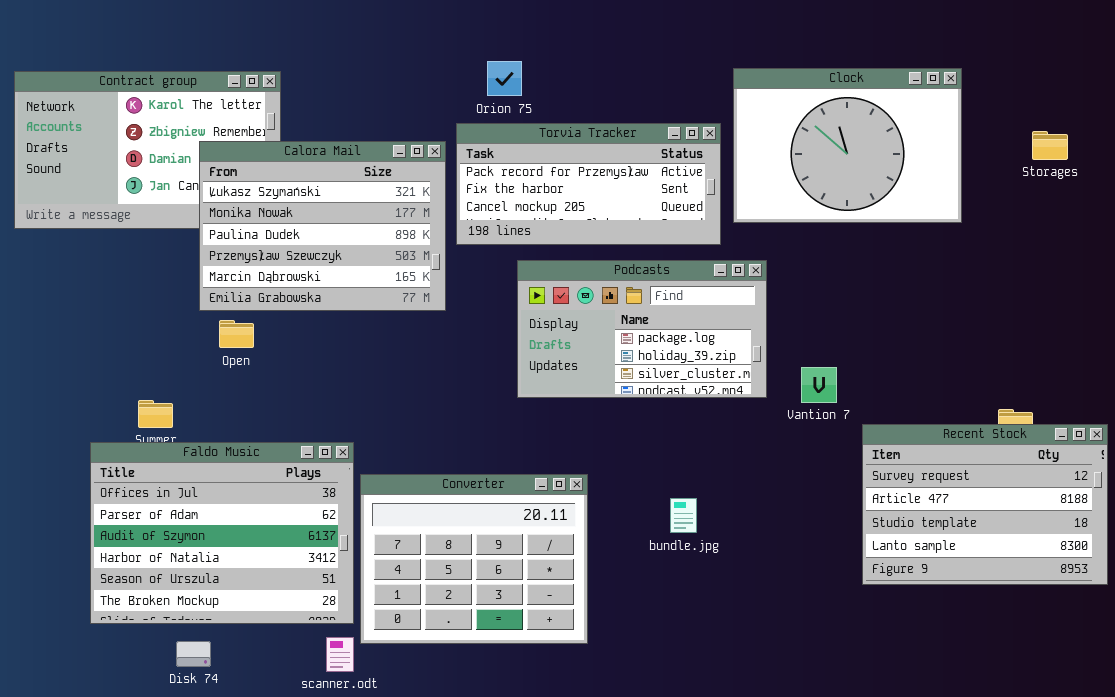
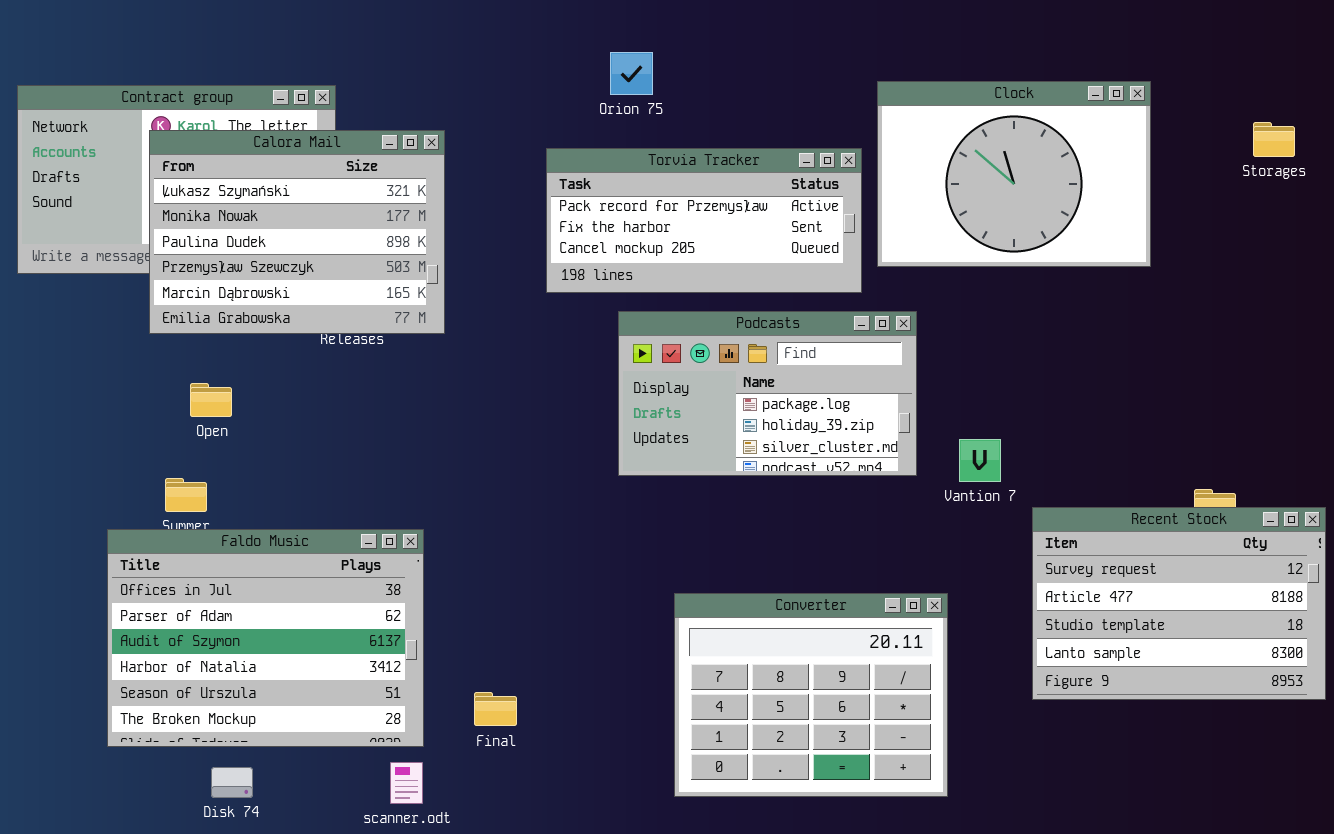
Orion 75: [487,61,522,96] -> [610,52,653,95], moved
Storages: [1032,131,1068,160] -> [1253,122,1295,157], moved
Calora Mail: [199,141,446,311] -> [149,130,445,334], moved
Open: [219,320,254,348] -> [190,383,232,417], moved
Converter: [360,474,588,644] -> [674,593,948,797], moved

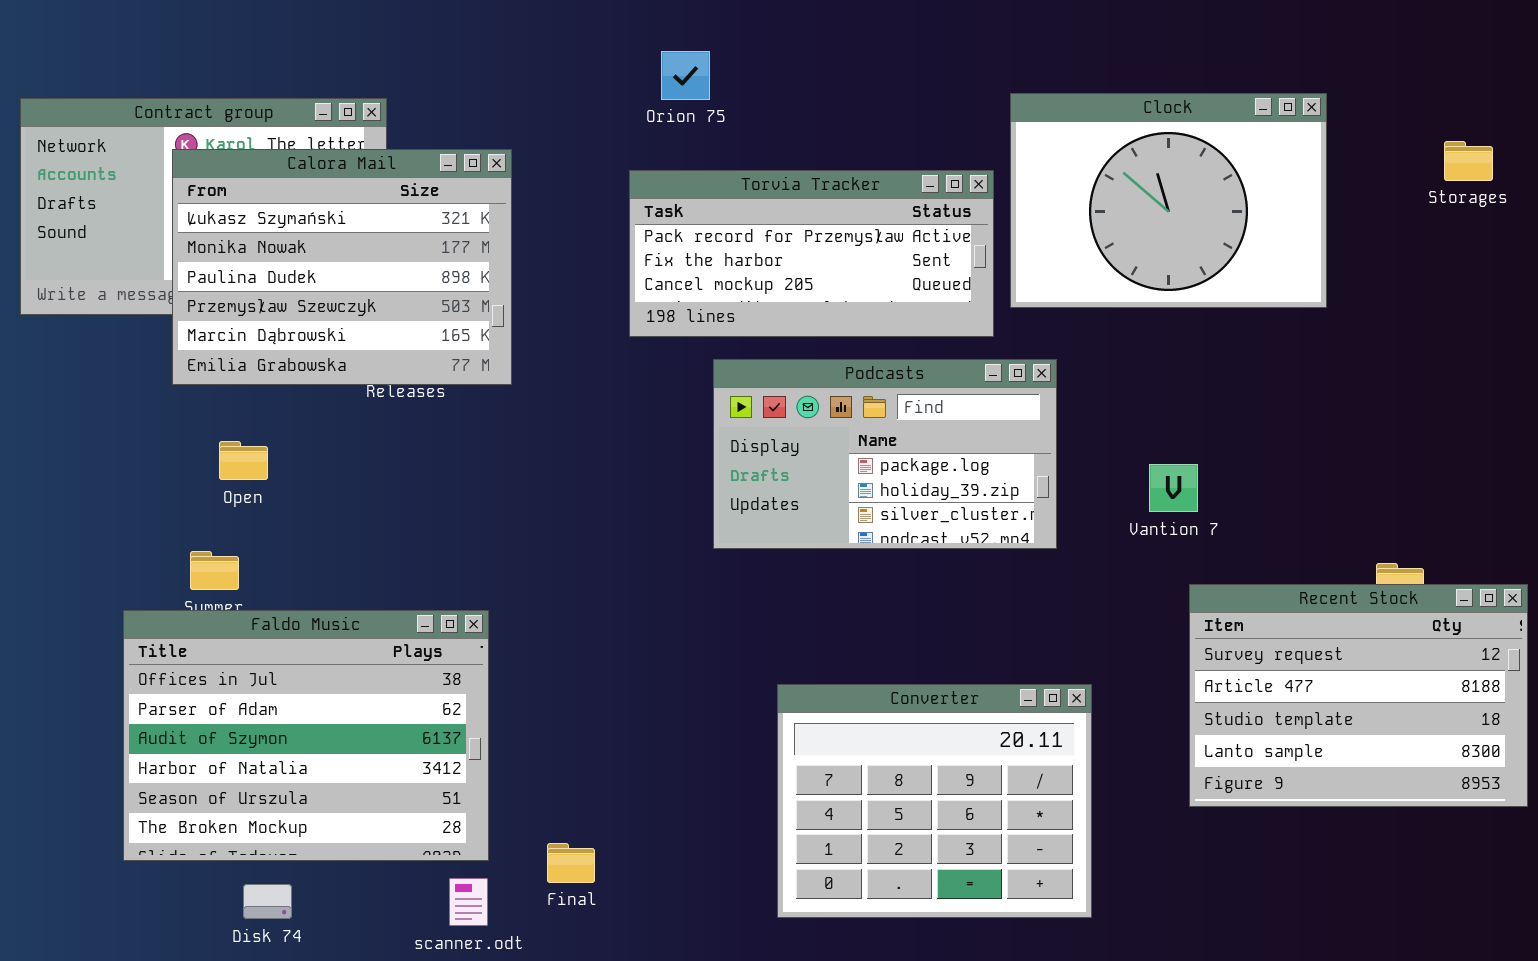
Orion 75: [610,52,653,95] -> [661,51,710,100], moved
Vantion 7: [959,439,1001,482] -> [1149,464,1198,512], moved
Final: [474,692,517,726] -> [547,843,595,883], moved

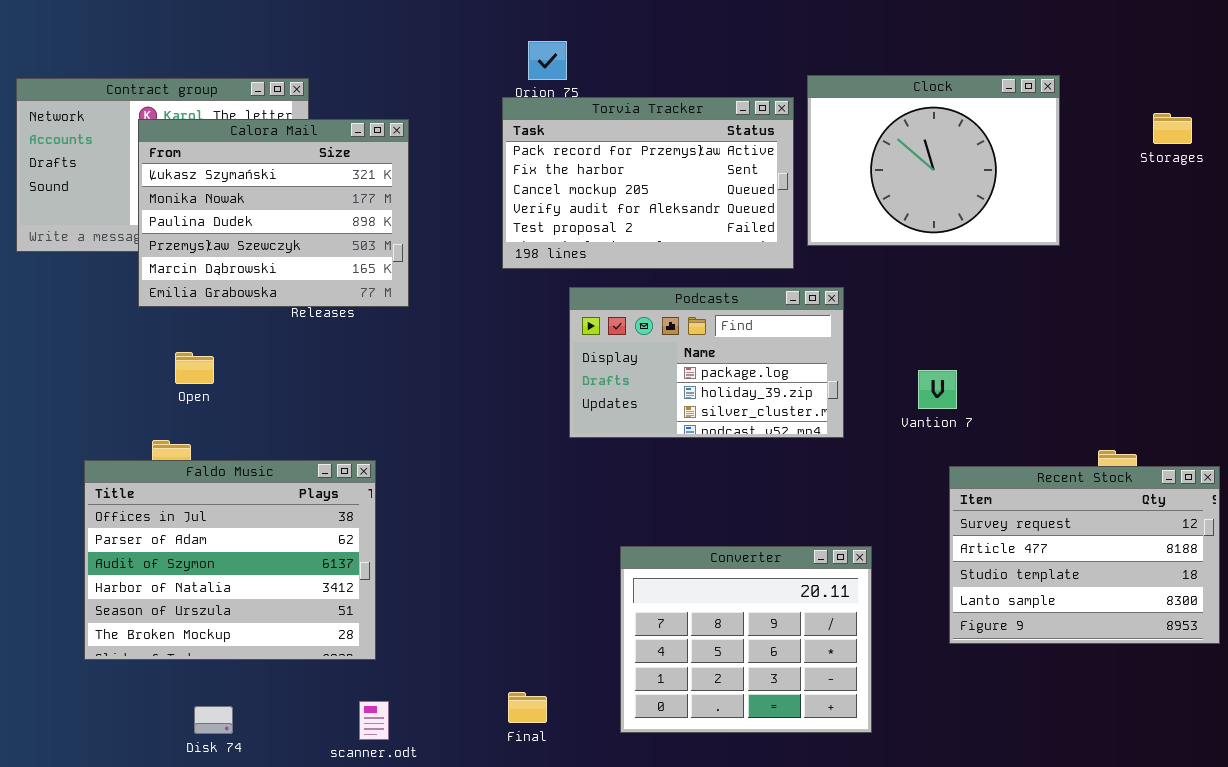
Torvia Tracker: [629,170,994,337] -> [502,97,794,269], resized
Faldo Music: [123,610,489,861] -> [84,460,376,660], moved
Final: [547,843,595,883] -> [508,692,547,723], moved

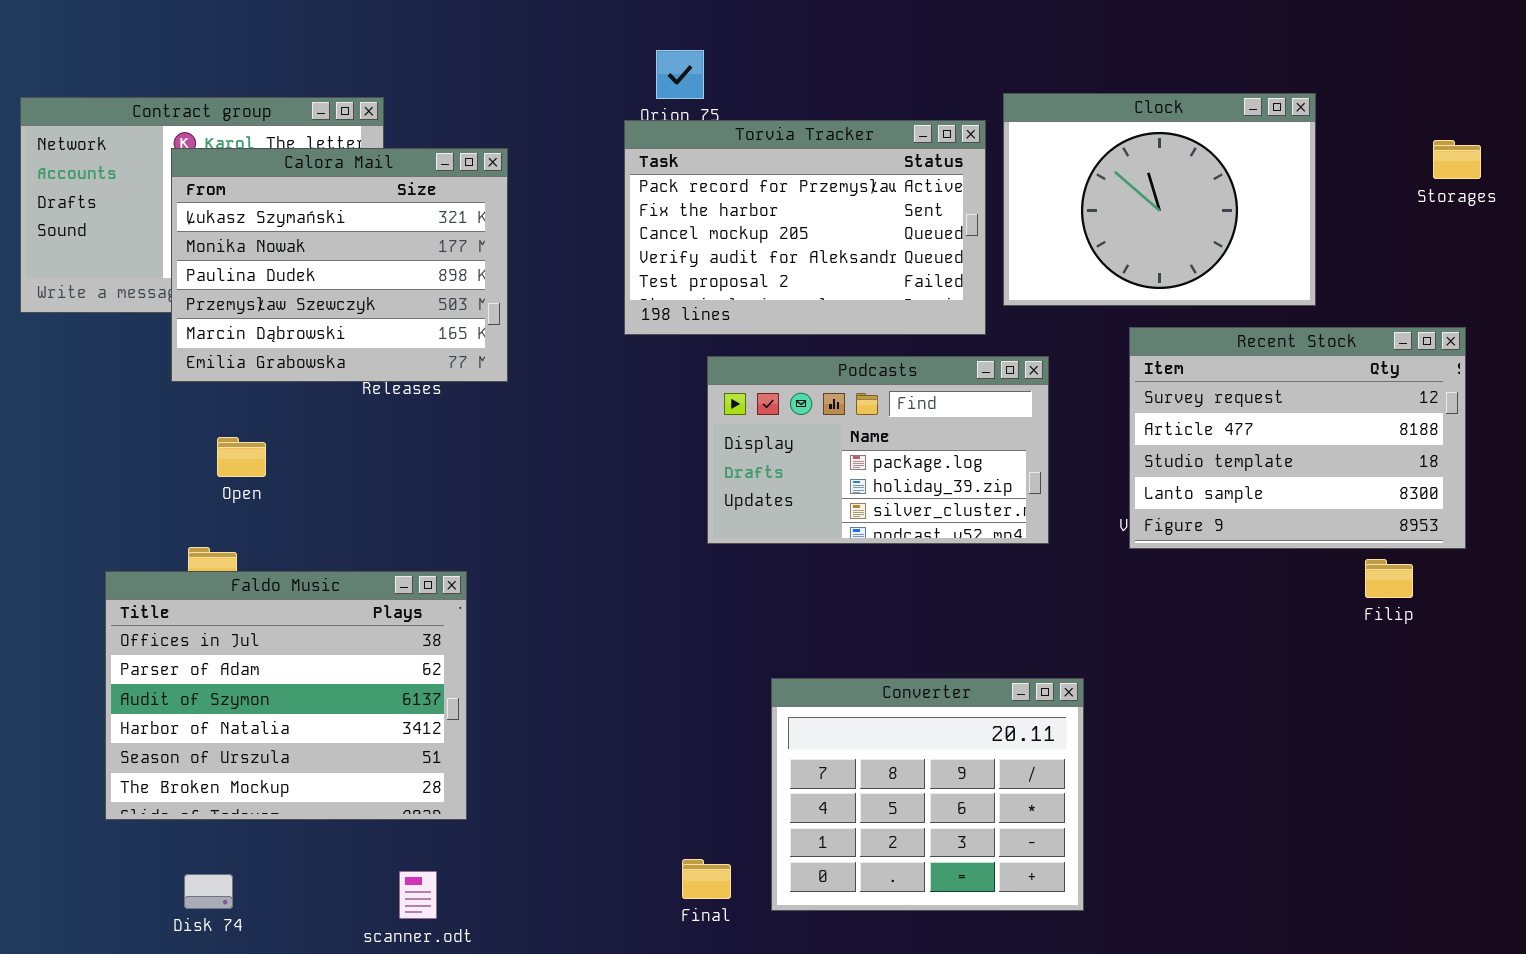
Recent Stock: [949,466,1220,644] -> [1129,327,1466,549], moved
Final: [508,692,547,723] -> [682,859,731,899], moved
scanner.odt: [359,701,389,740] -> [399,871,437,919], moved
Disk 74: [194,706,233,734] -> [184,874,233,909], moved

